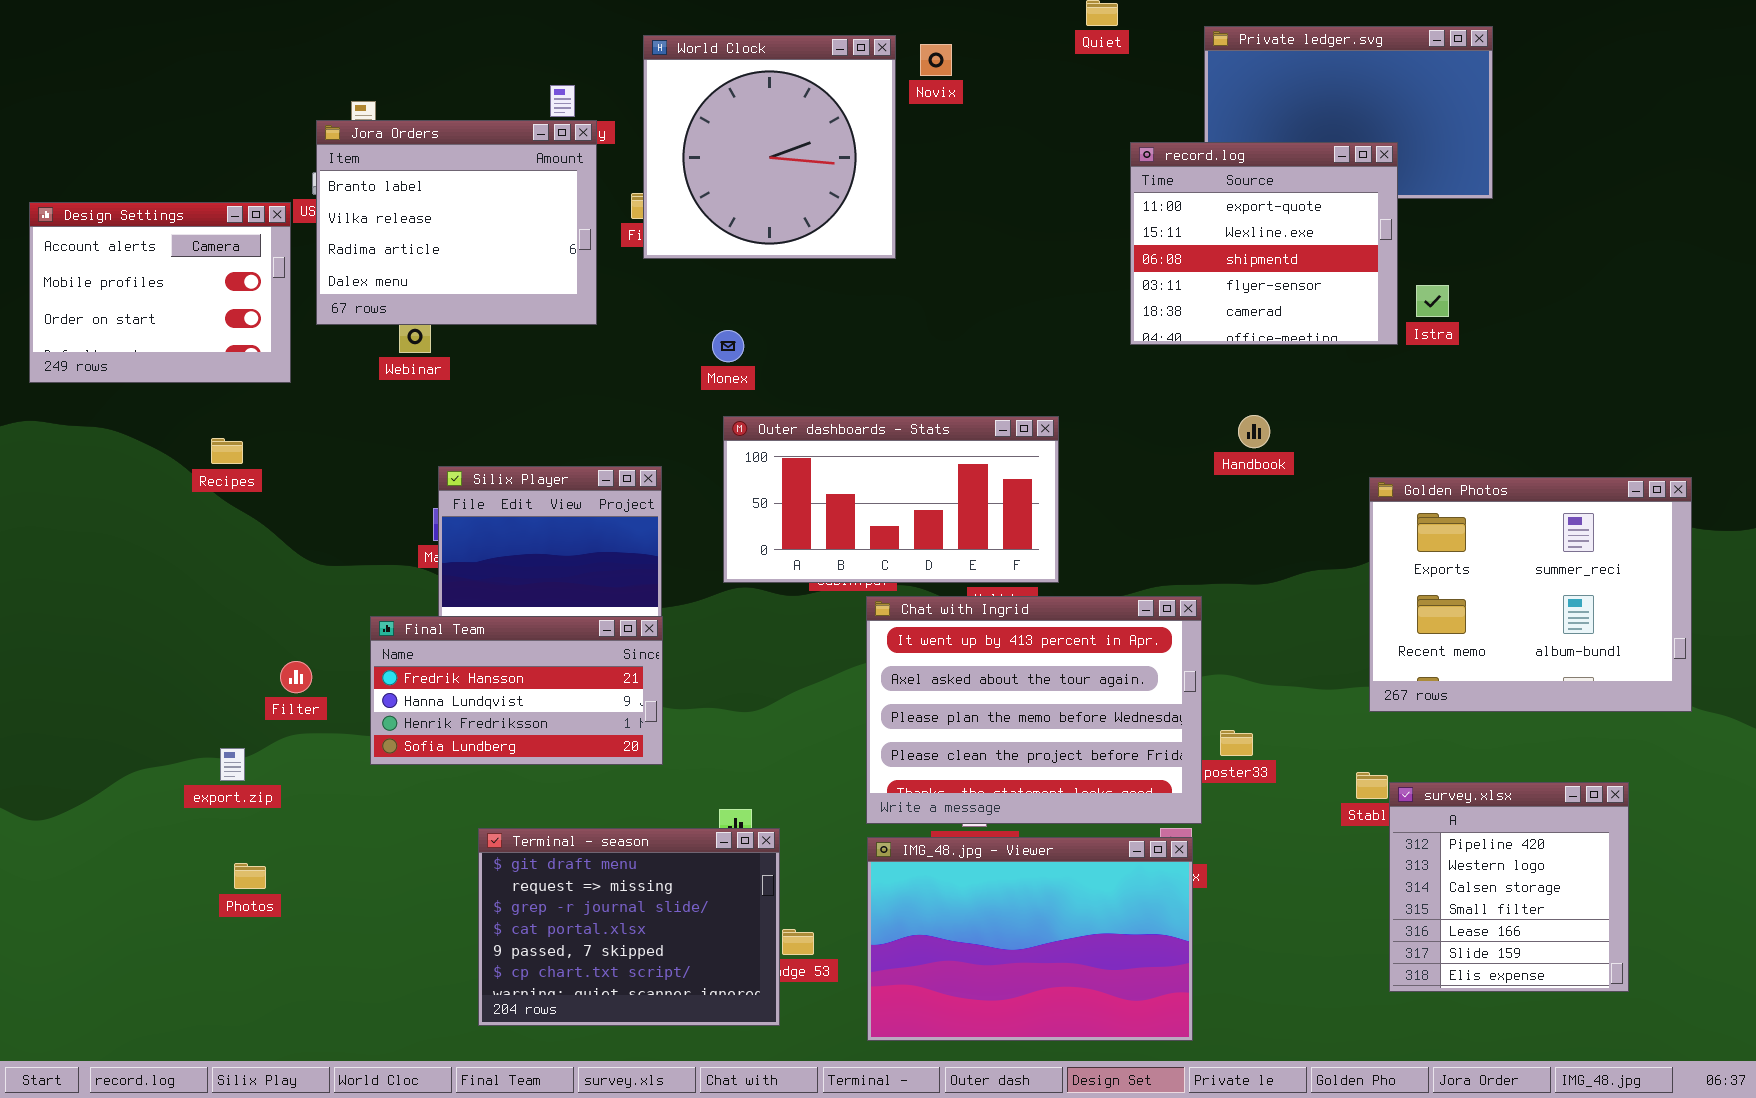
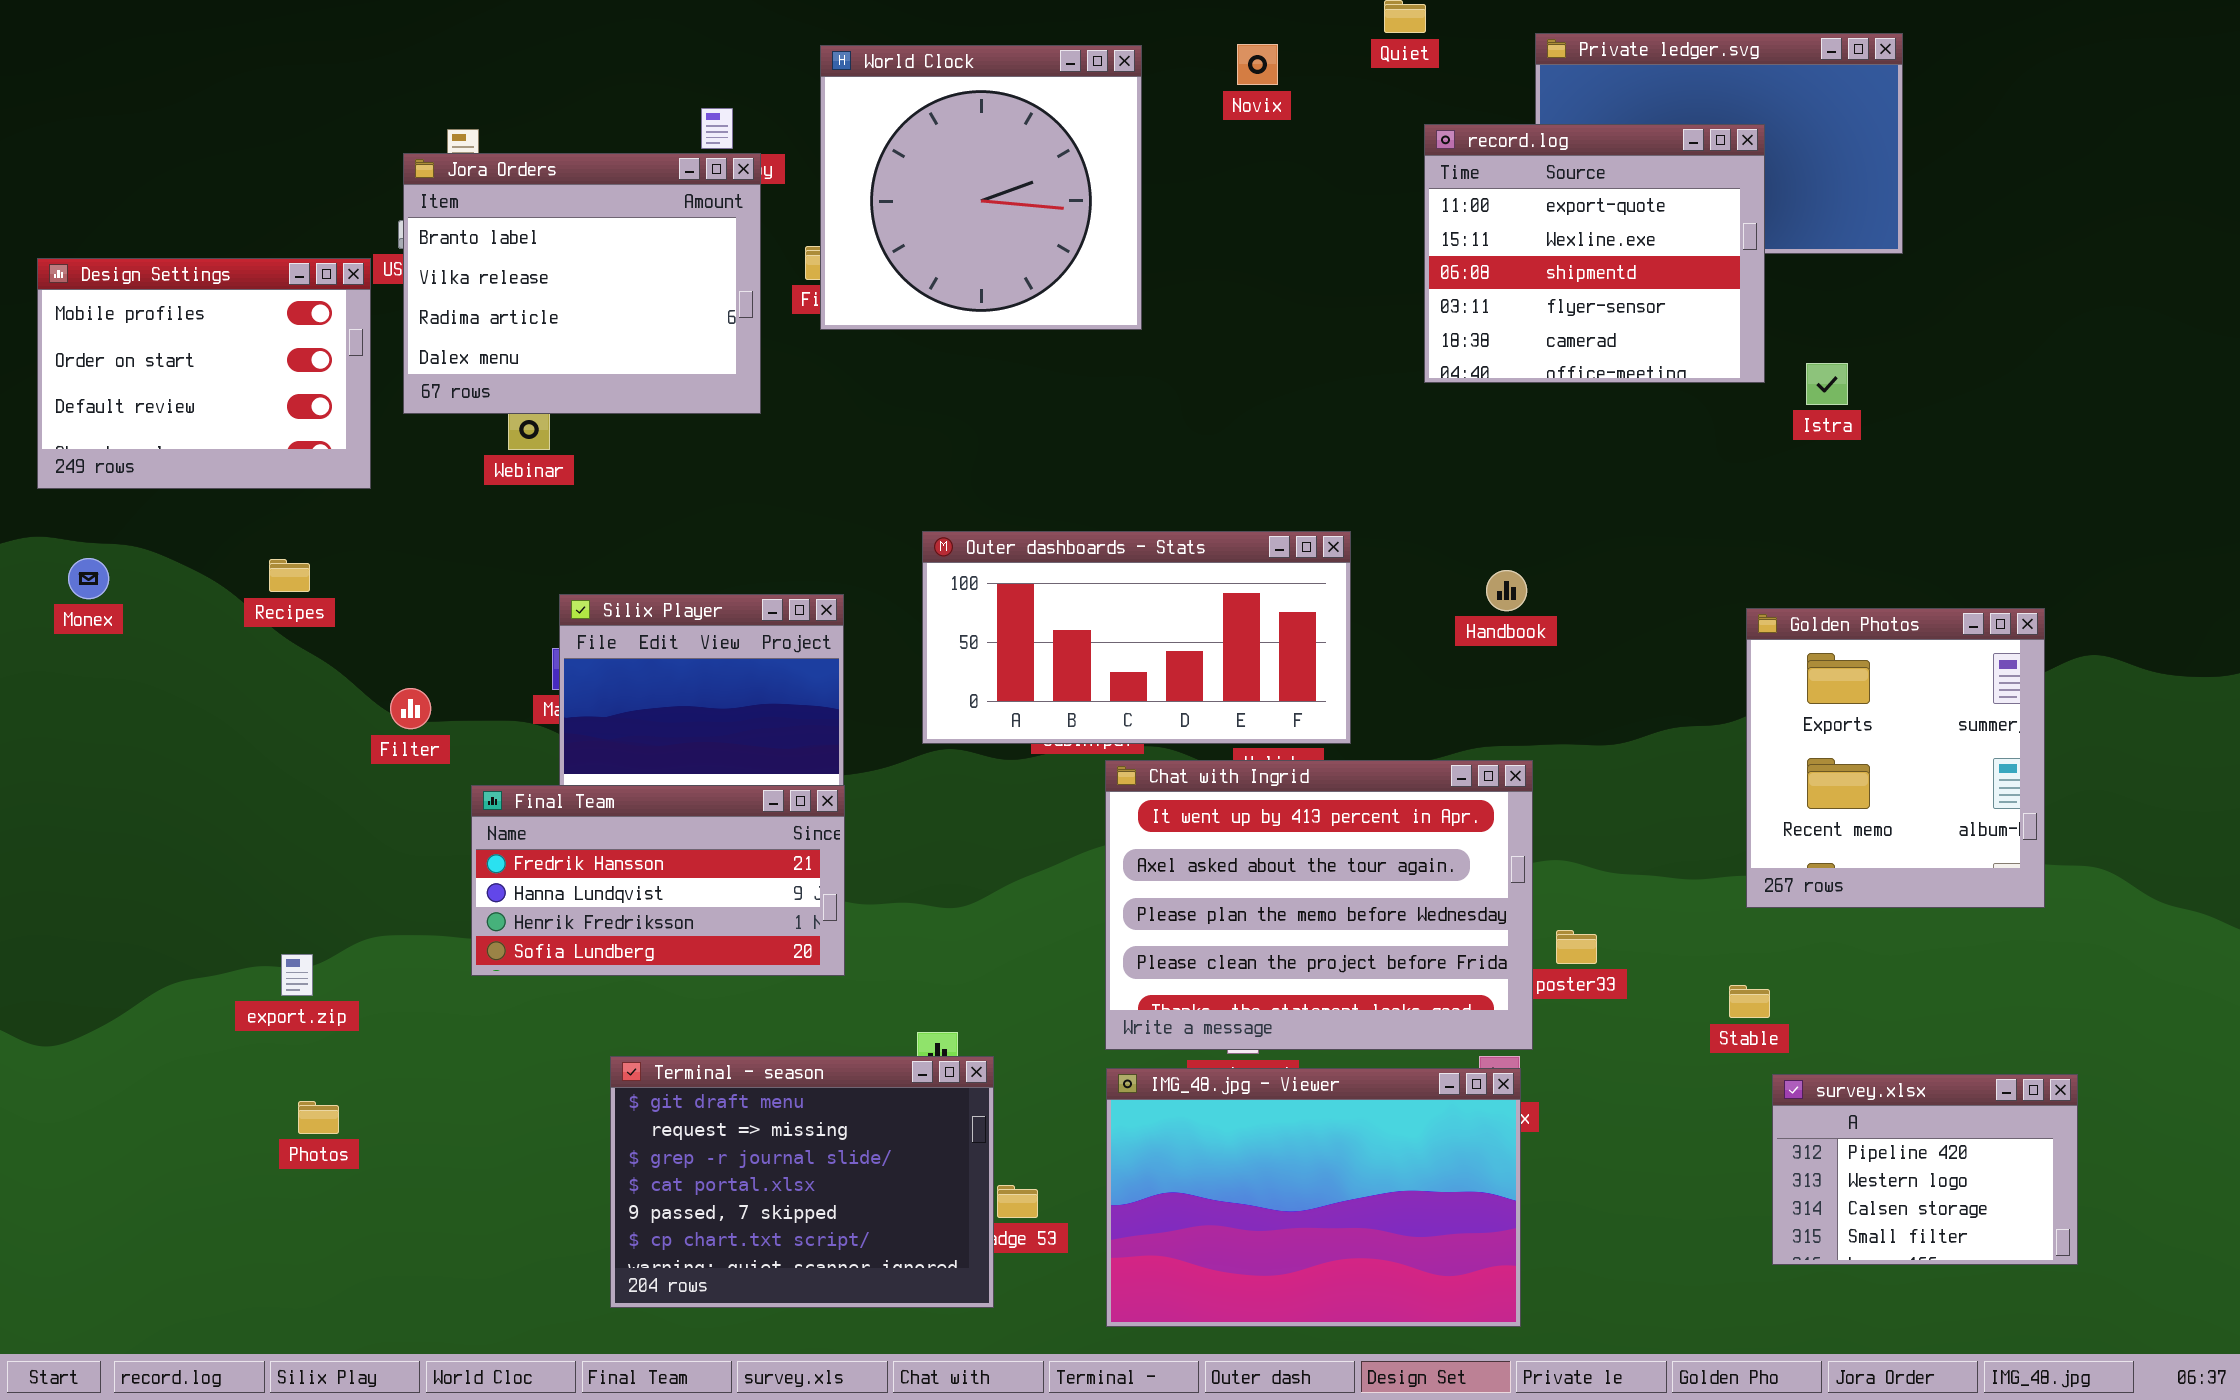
Novix: [920,44,952,76] -> [1237,44,1278,85], moved
record.log: [1130,142,1398,345] -> [1424,124,1765,383], moved
Design Settings: [29,202,291,383] -> [37,258,371,489], scrolled down 1 row
Monex: [712,330,744,362] -> [68,558,109,599], moved
Handbook: [1238,415,1270,448] -> [1486,570,1527,611], moved
Golden Photos: [1369,477,1692,712] -> [1746,608,2045,908], resized
Filter: [280,661,312,693] -> [390,688,431,729], moved
survey.xlsx: [1389,782,1629,992] -> [1772,1074,2078,1265], resized

